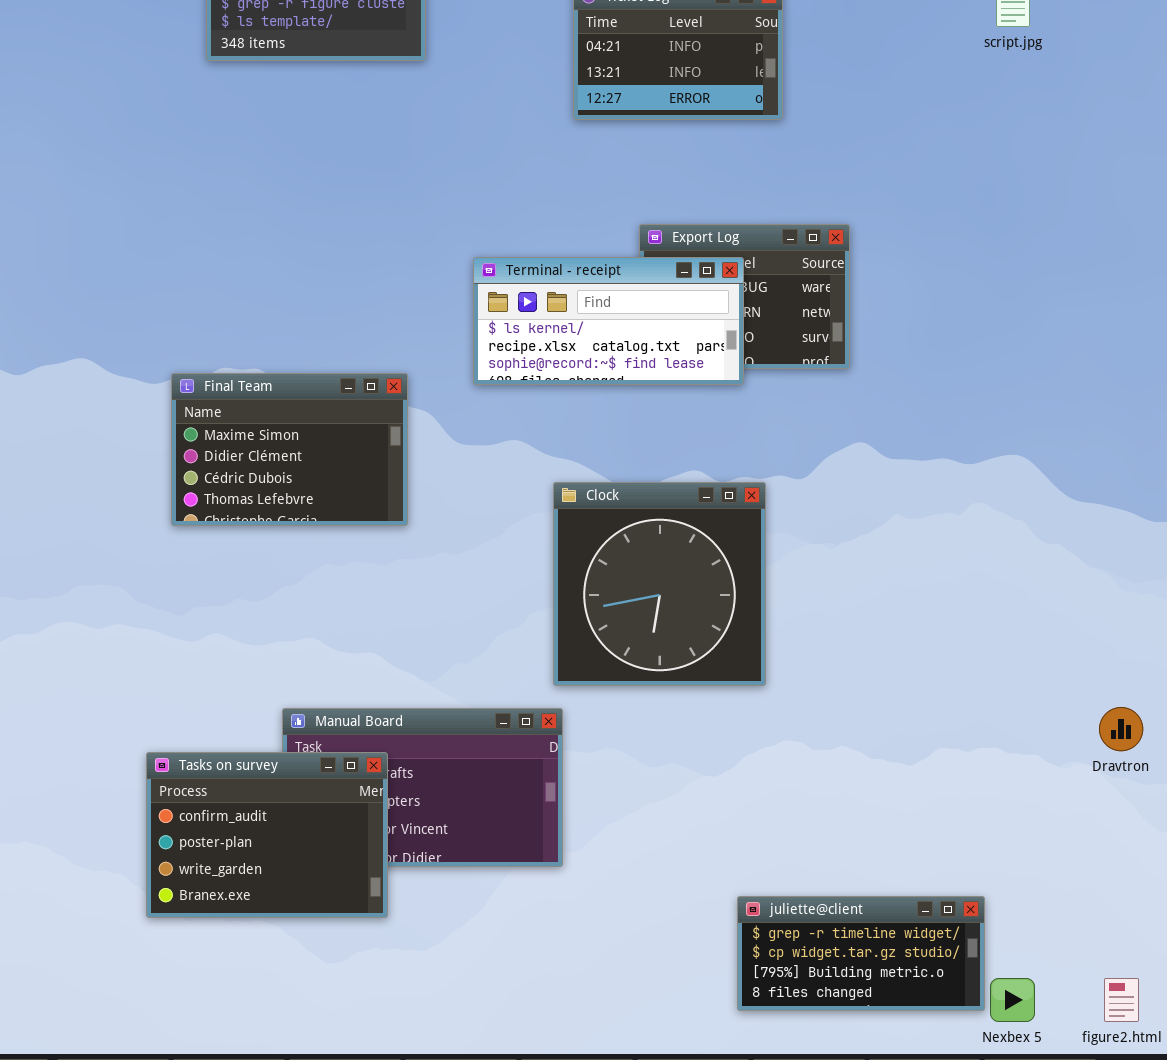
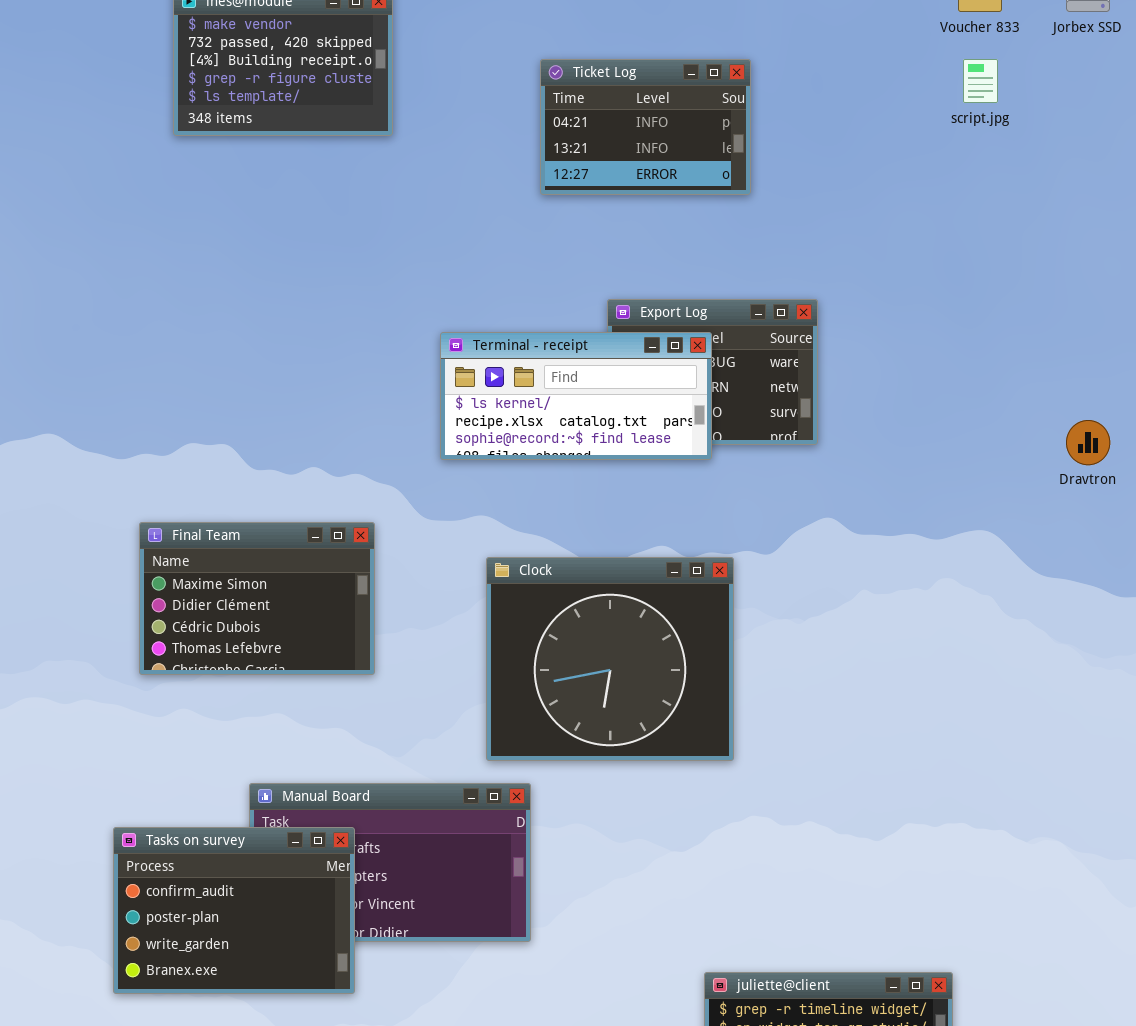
Final Team: [171,373,408,526] -> [139,522,375,675], moved
Clock: [553,482,766,686] -> [486,557,734,761], resized
Dravtron: [1099,707,1143,751] -> [1066,420,1110,465], moved

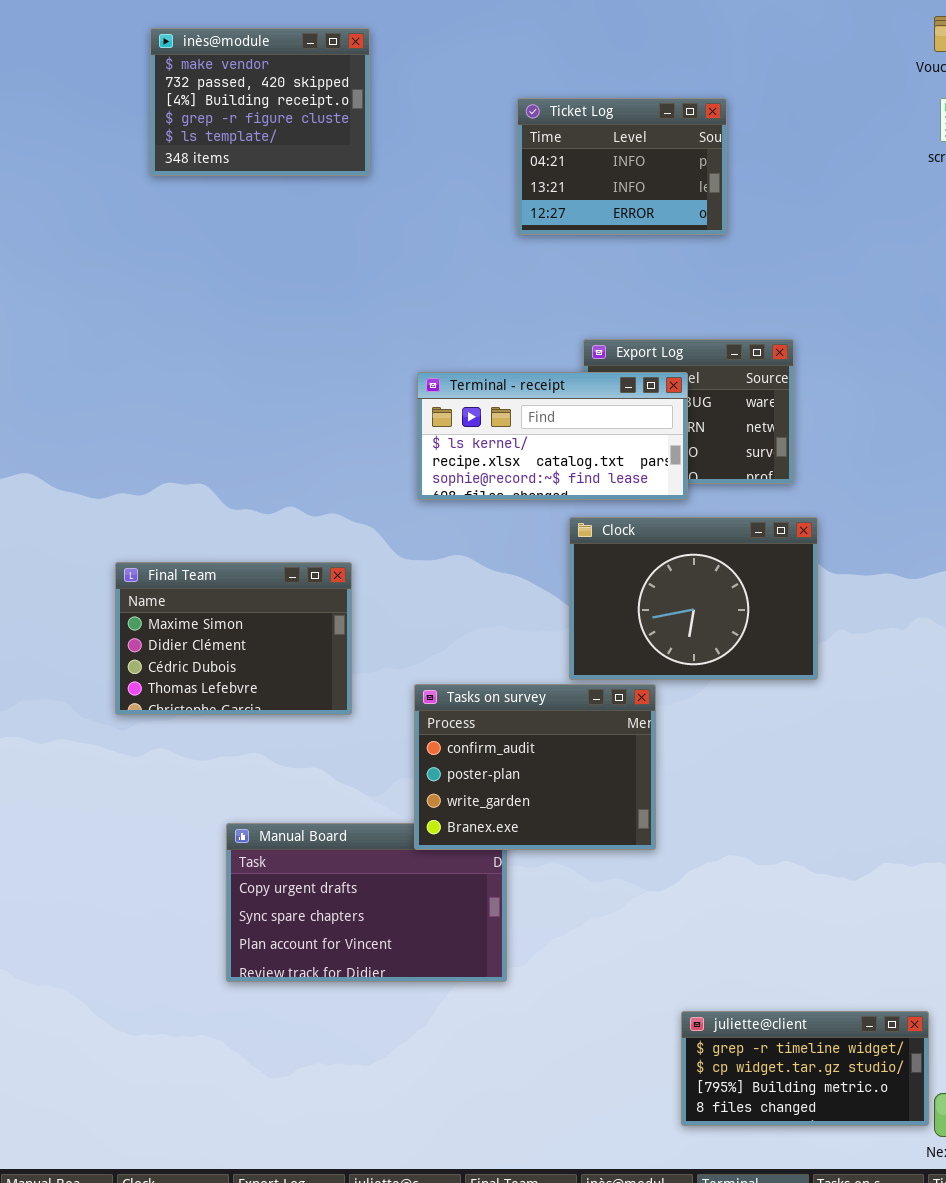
Clock: [486,557,734,761] -> [569,517,818,680], moved, resized
Tasks on survey: [113,827,355,994] -> [414,684,656,850], moved

